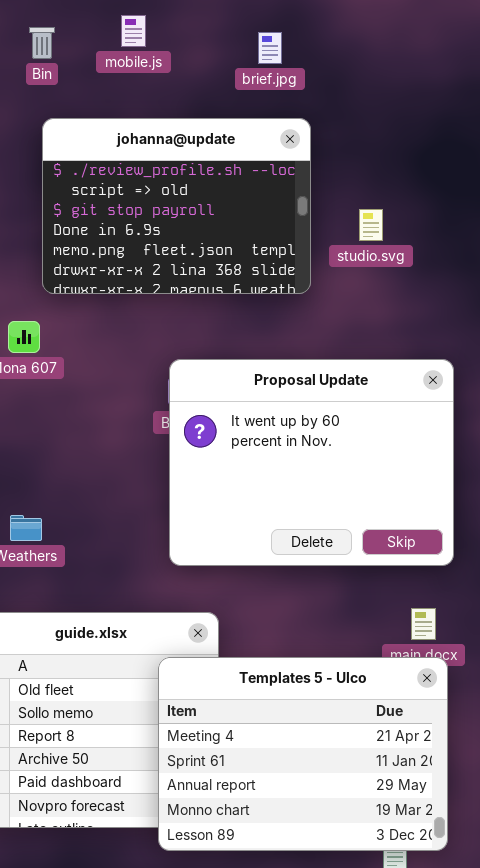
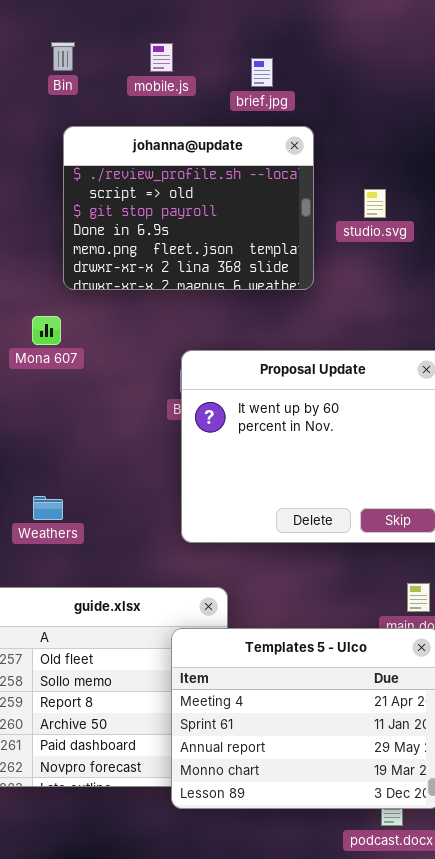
mobile.js: [121,15,146,47] -> [150,43,173,72], moved
brief.jpg: [258,32,282,64] -> [251,58,273,87], moved
studio.svg: [359,209,383,241] -> [364,189,386,218], moved

